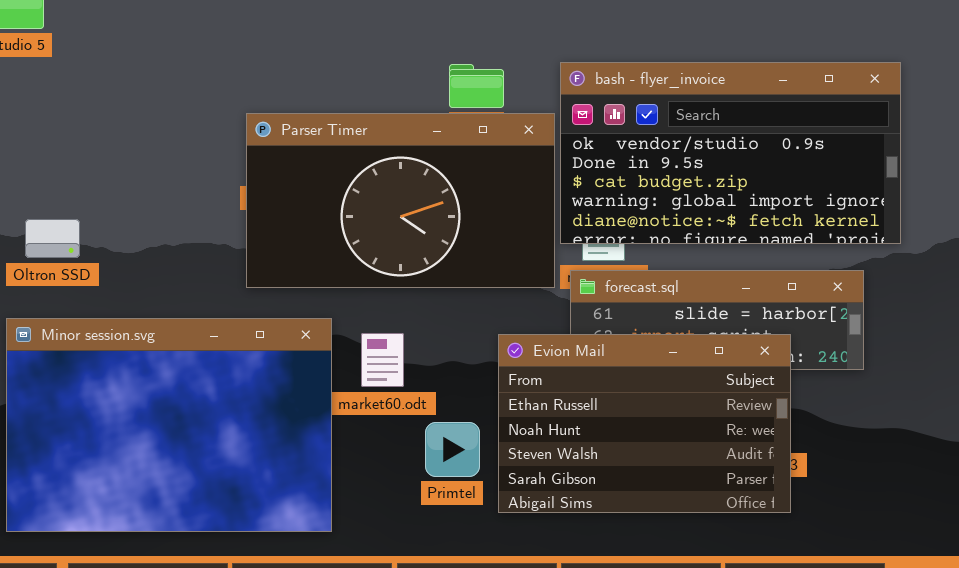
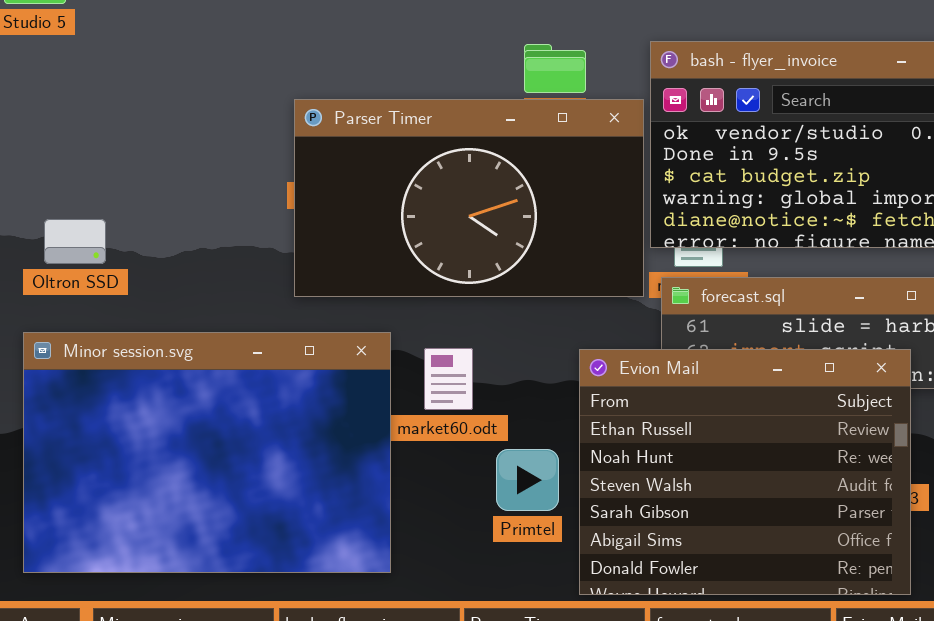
Evion Mail: [498,334,791,513] -> [579,349,911,595], resized

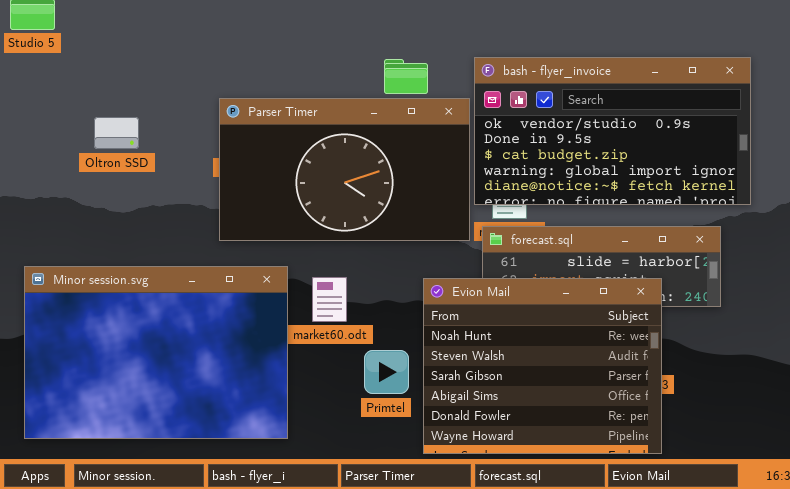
Oltron SSD: [44,219,106,264] -> [94,117,139,149], moved
Evion Mail: [579,349,911,595] -> [423,278,662,454], scrolled down 1 row

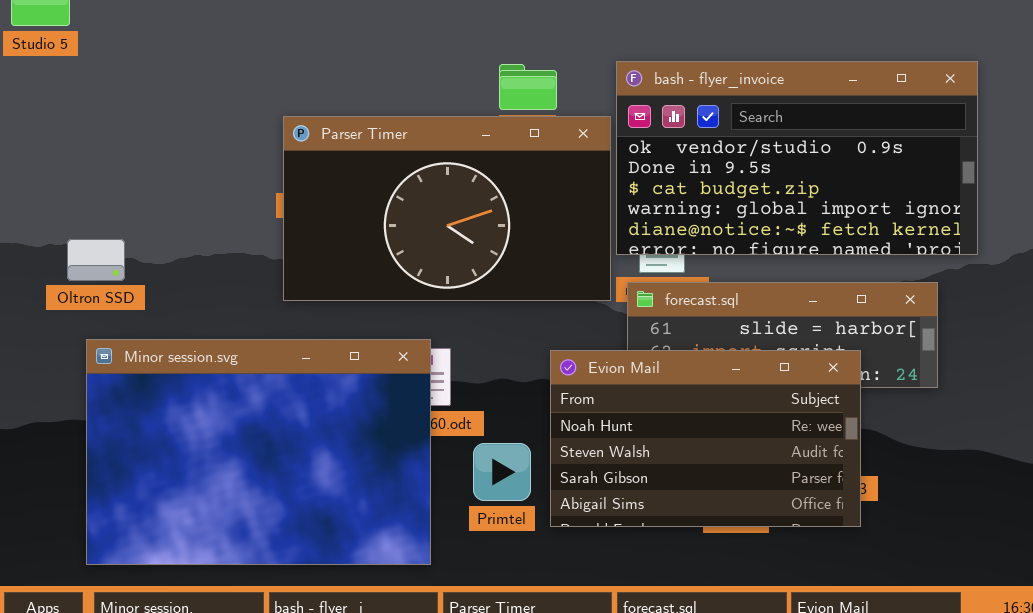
Oltron SSD: [94,117,139,149] -> [67,239,125,281], moved
Minor session.svg: [24,266,288,439] -> [86,339,431,565], moved
Evion Mail: [423,278,662,454] -> [550,350,861,527], resized

